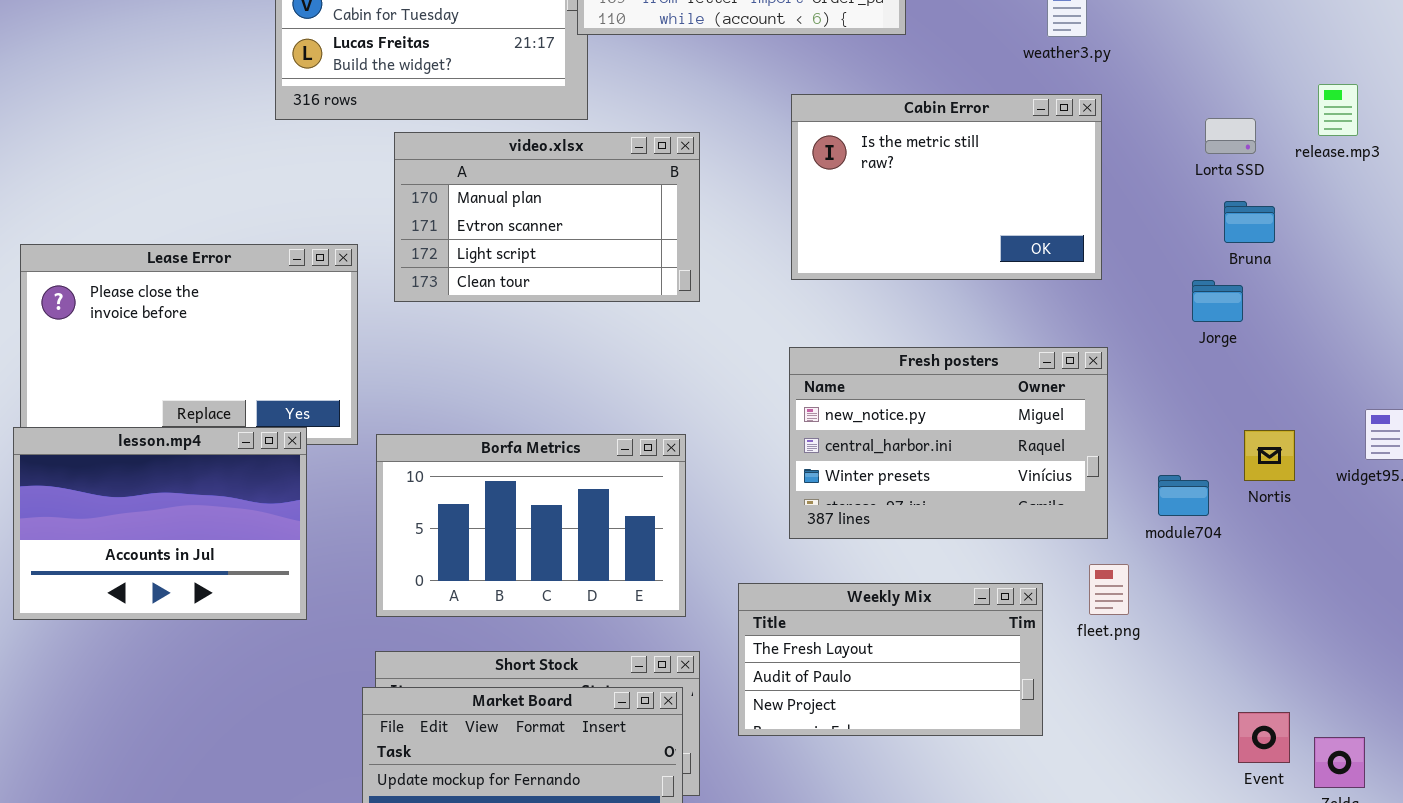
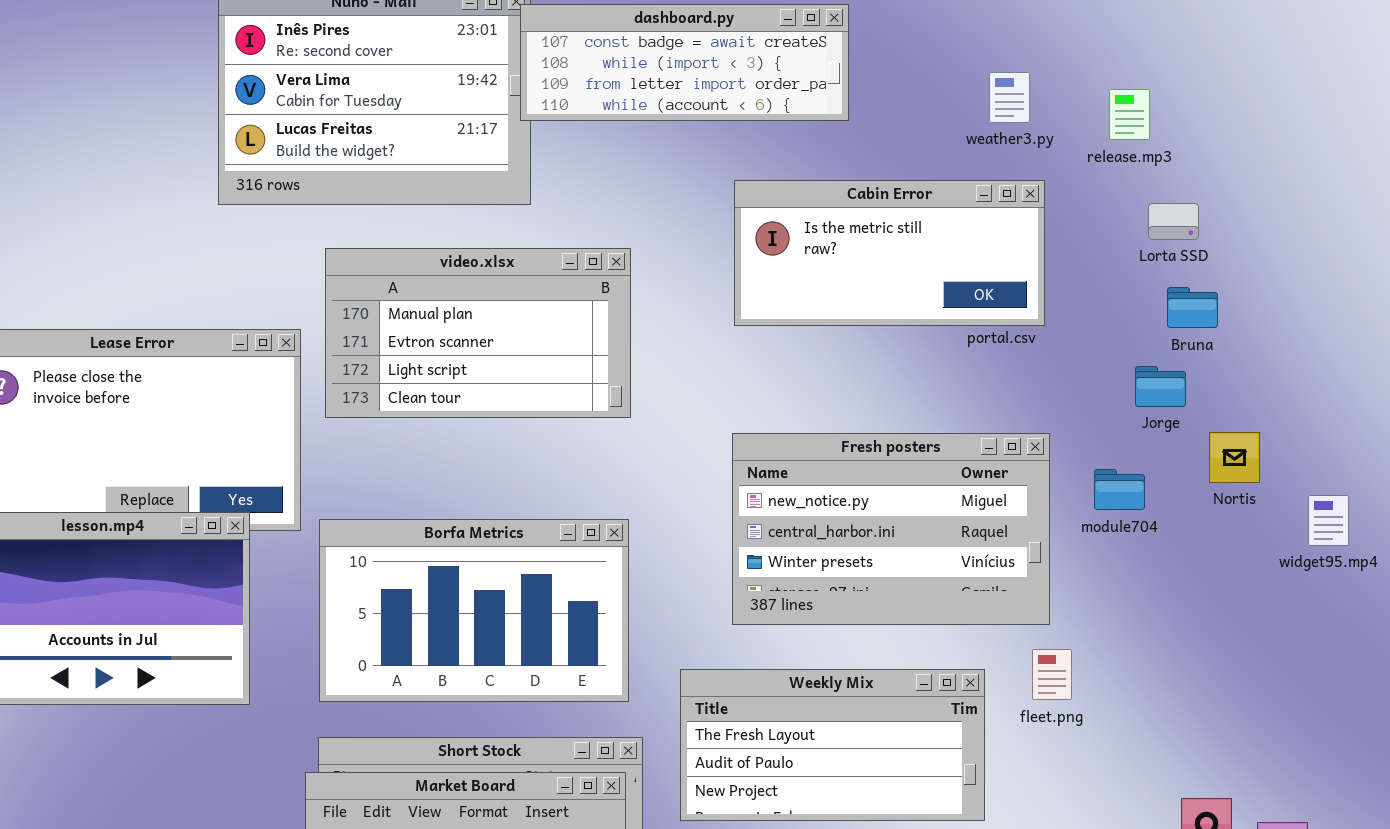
release.mp3: [1318,84,1358,136] -> [1109,89,1150,140], moved
Cabin Error: [791,94,1102,280] -> [734,180,1045,326], resized
video.xlsx: [394,132,700,302] -> [325,248,631,418], moved
Nortis: [1244,430,1295,481] -> [1209,432,1260,483], moved
module704: [1158,475,1209,516] -> [1094,469,1145,510], moved

